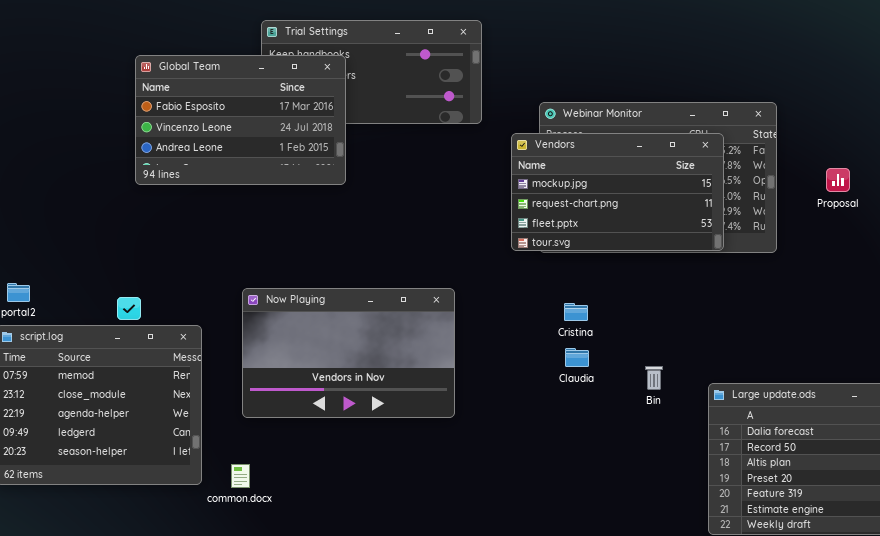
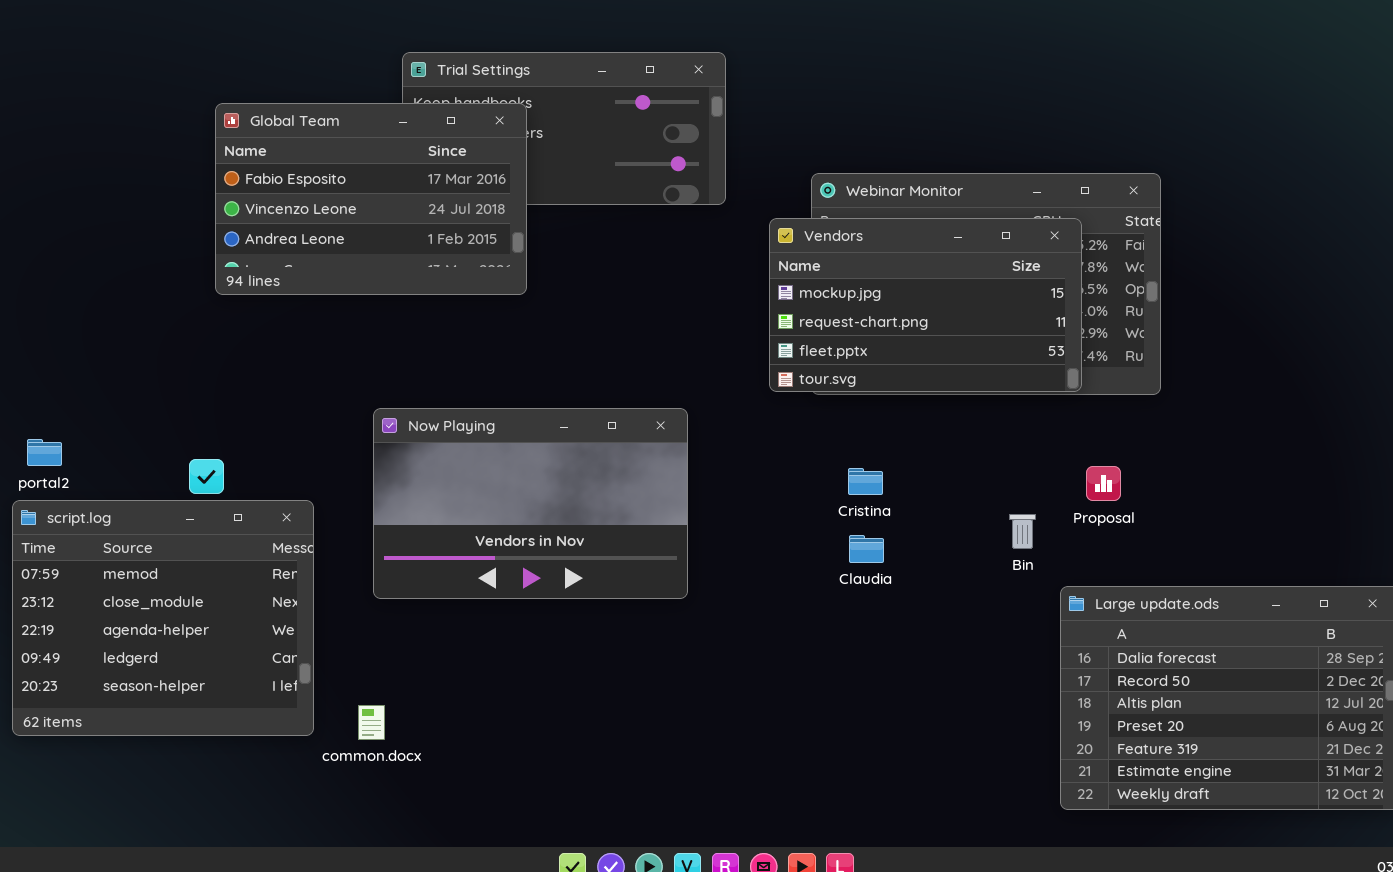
Proposal: [826,168,850,192] -> [1086,466,1121,501], moved
Now Playing: [242,288,455,418] -> [373,408,688,599], moved
Bin: [645,366,663,390] -> [1009,514,1036,549], moved

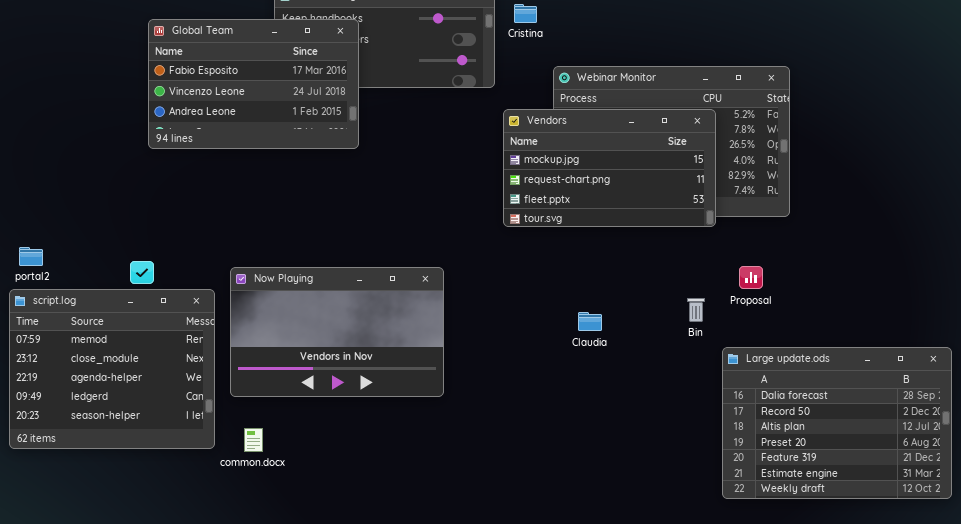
Vendors: [769,218,1082,392] -> [503,109,716,227], moved
Now Playing: [373,408,688,599] -> [230,267,444,397], moved
Cristina: [848,468,883,495] -> [514,4,537,23], moved

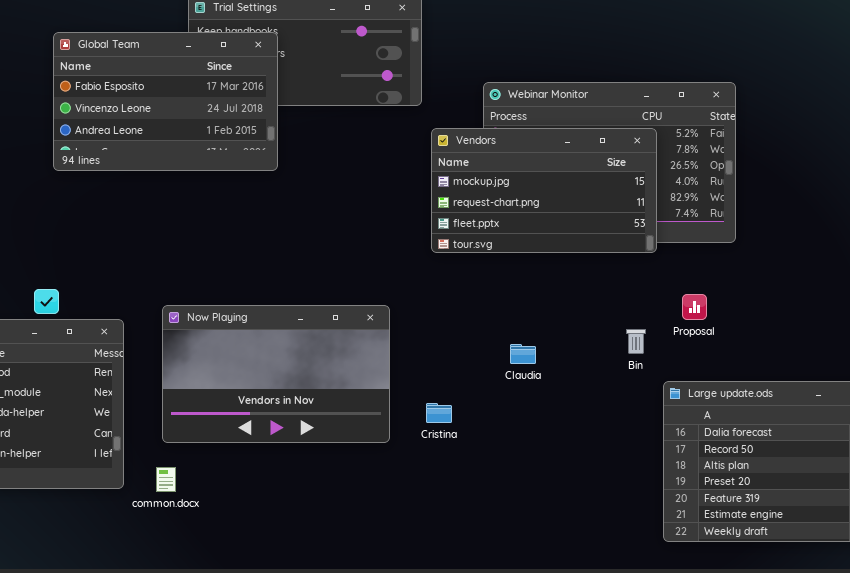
Cristina: [514,4,537,23] -> [426,403,452,423], moved
Now Playing: [230,267,444,397] -> [162,305,390,443], moved

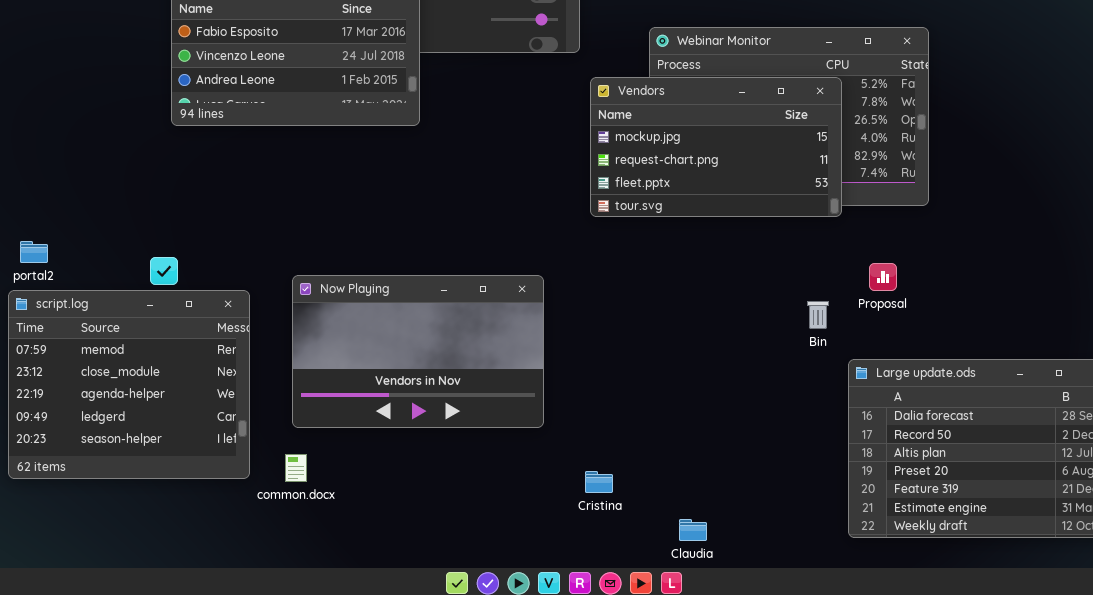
Claudia: [510,344,536,364] -> [679,519,707,541], moved
Cristina: [426,403,452,423] -> [585,471,613,493], moved

